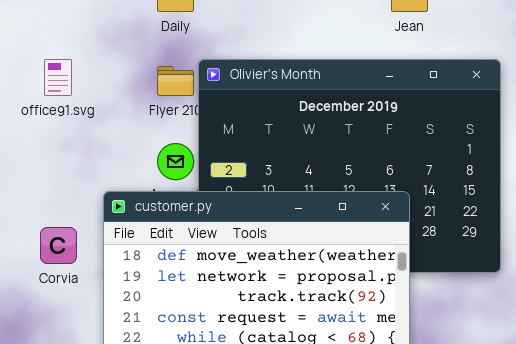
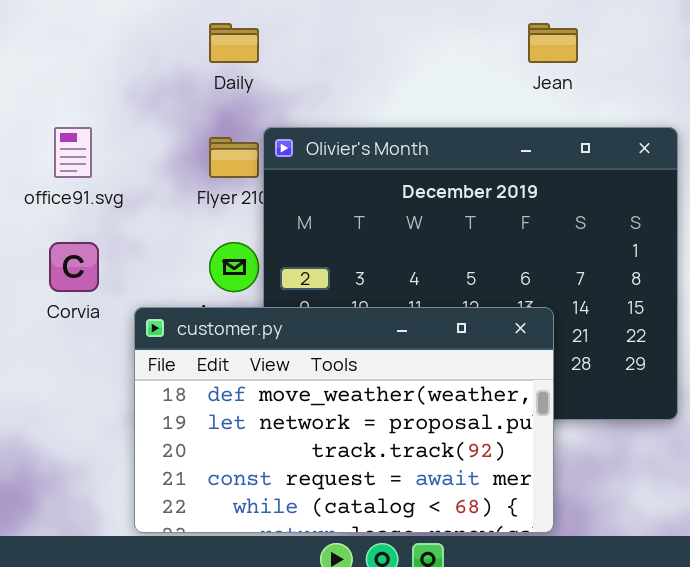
Corvia: [40,227,77,264] -> [49,242,99,292], moved

